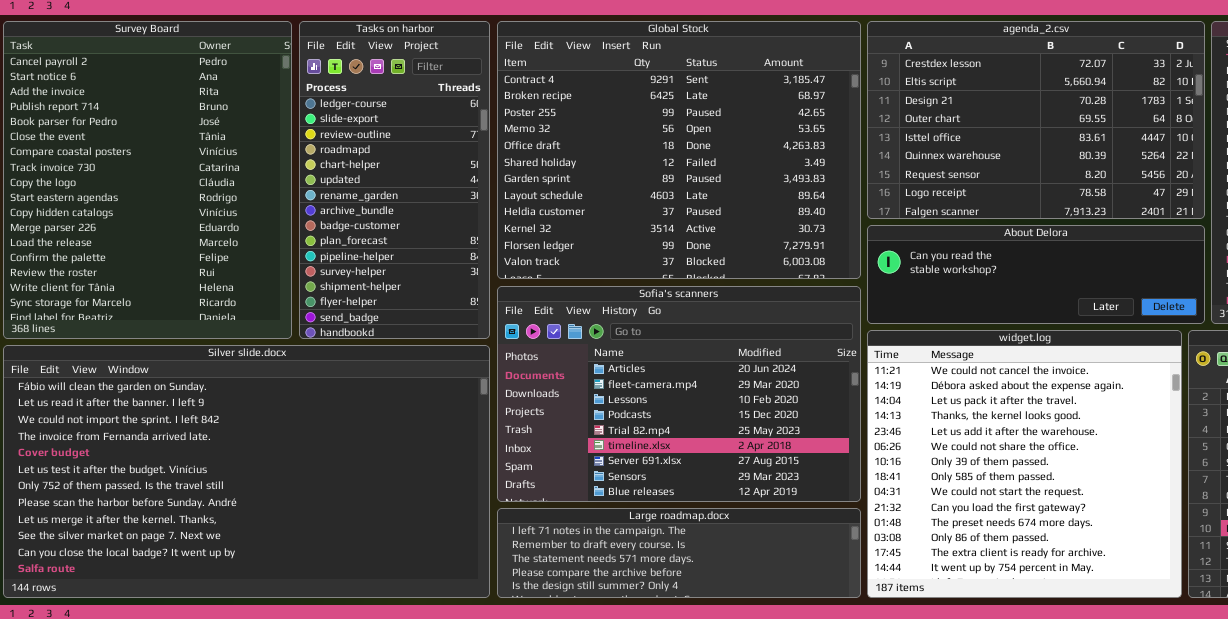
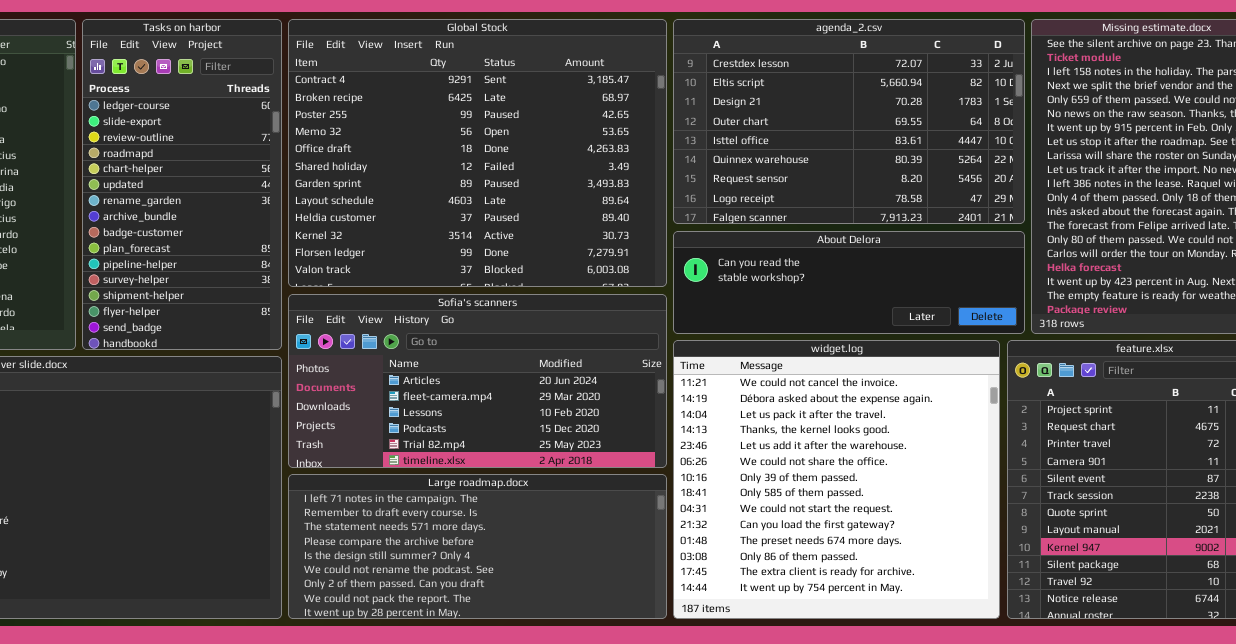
Sofia's scanners: [497,286,861,502] -> [288,294,667,468], resized
Large roadmap.docx: [497,508,861,598] -> [288,474,667,619], resized

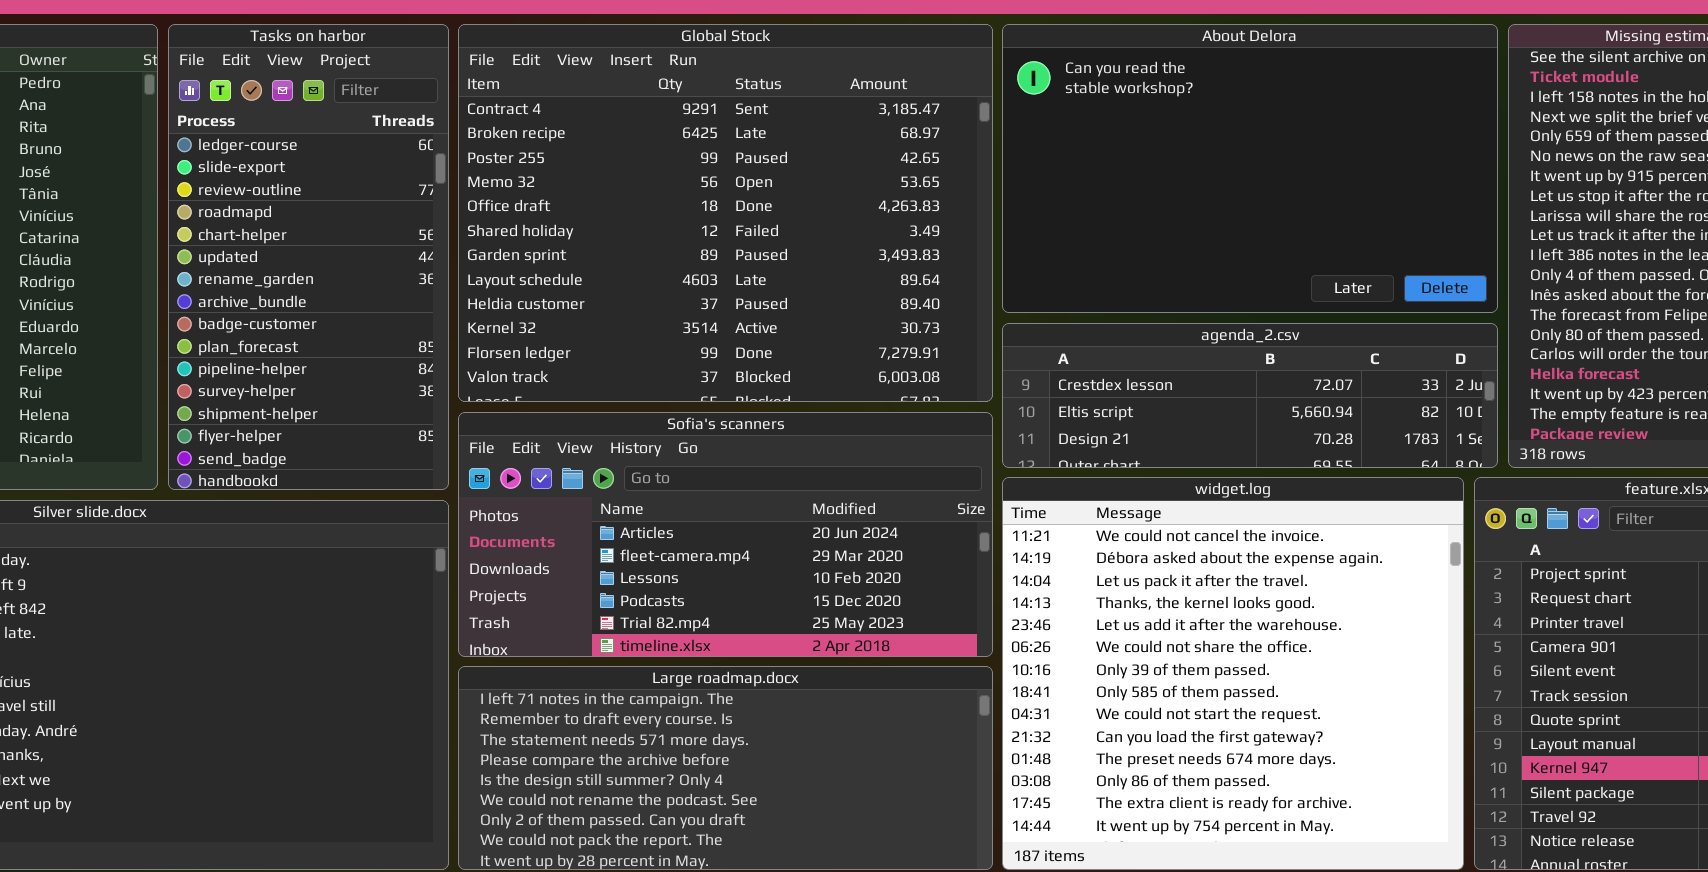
agenda_2.csv: [673,19,1025,224] -> [1002,323,1498,468], moved, resized
About Delora: [673,231,1025,334] -> [1002,24,1498,313], moved, resized

